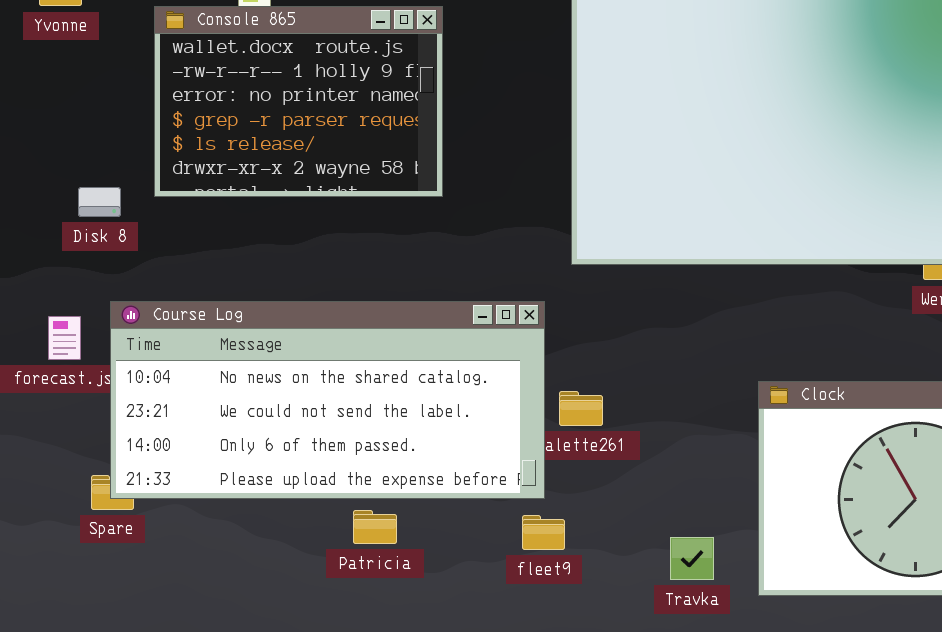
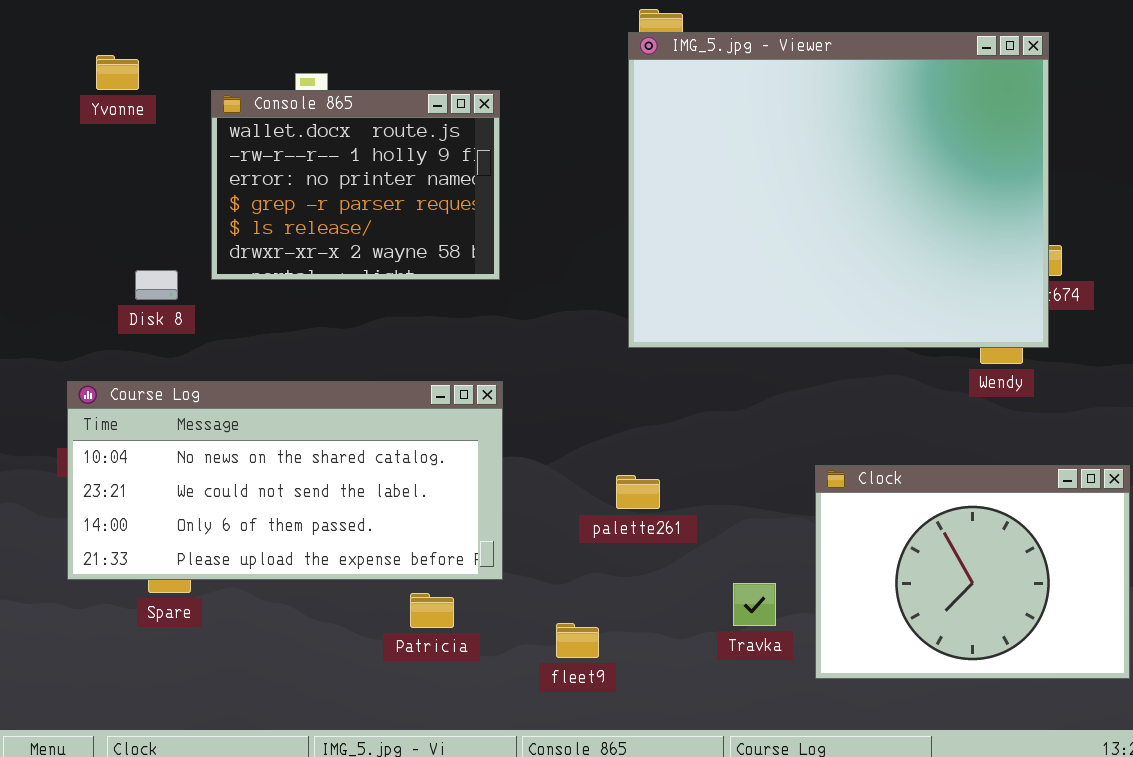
Course Log: [110,301,545,499] -> [67,381,503,580], moved
fleet9: [522,515,565,550] -> [556,623,599,658], moved
Travka: [670,537,714,580] -> [733,583,776,626], moved

